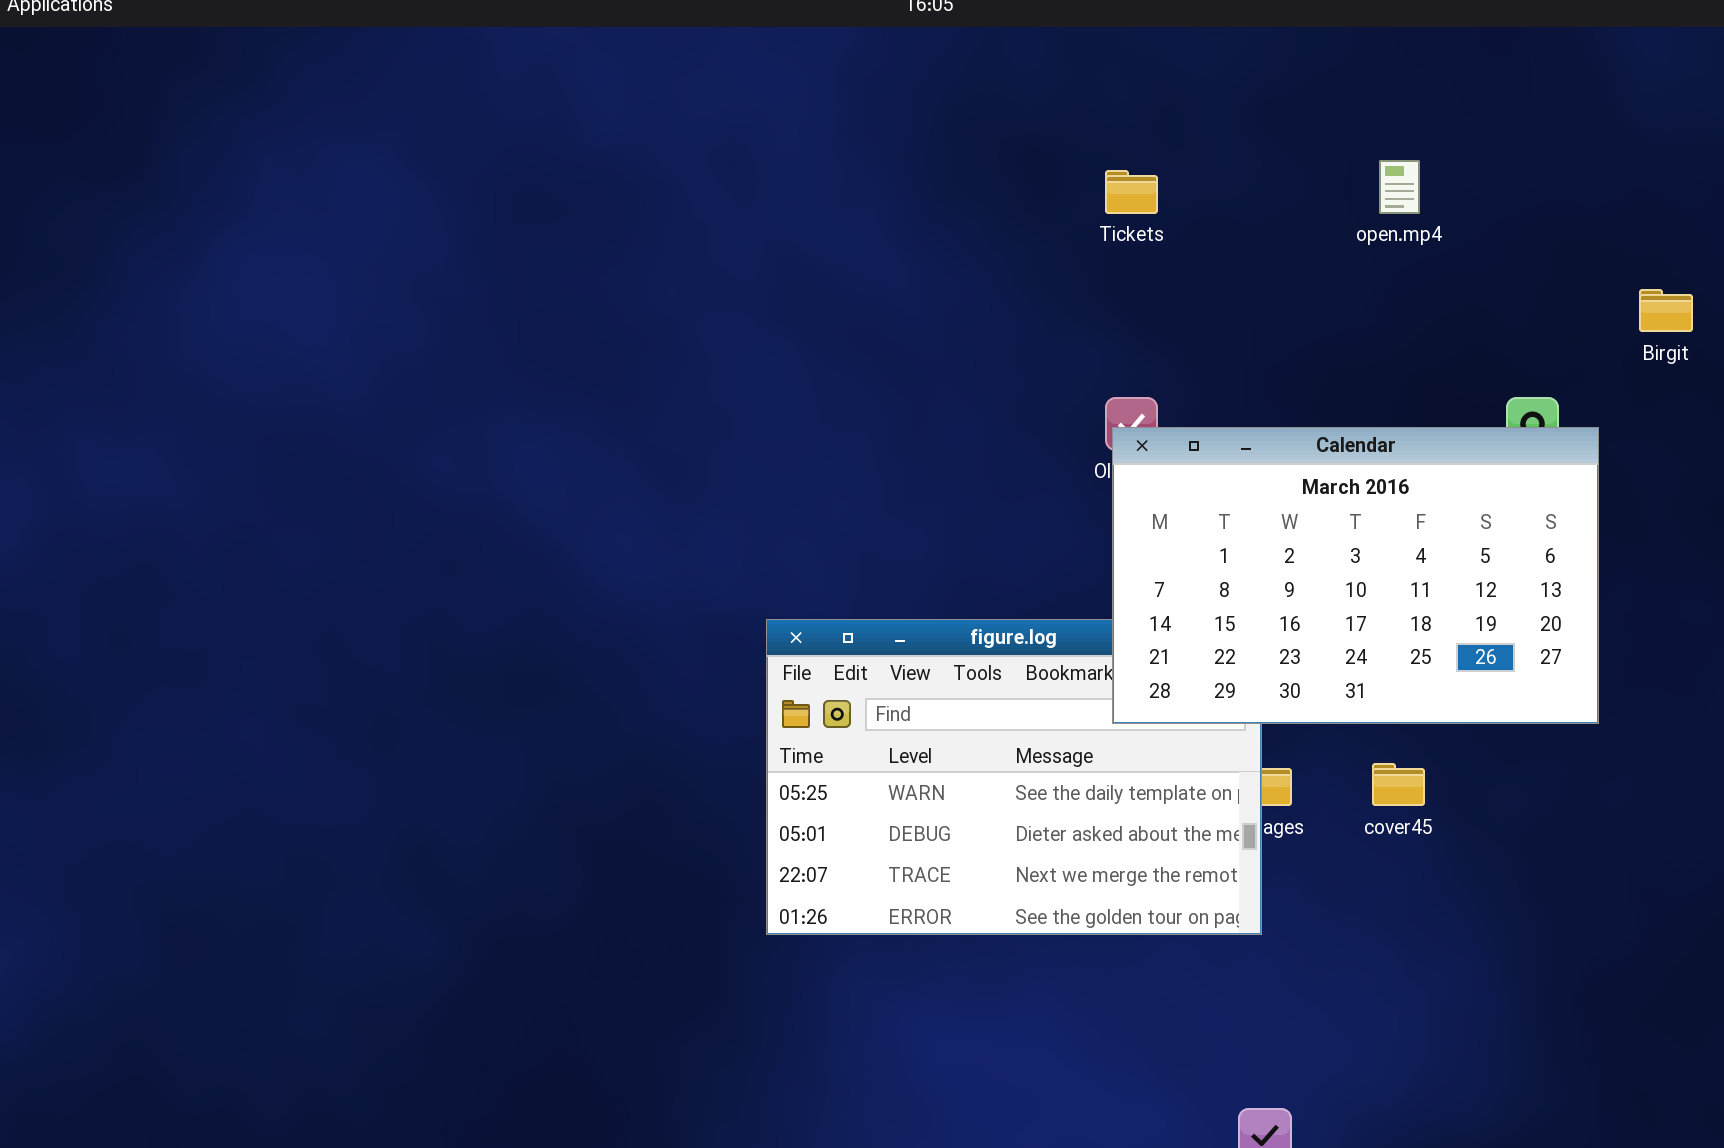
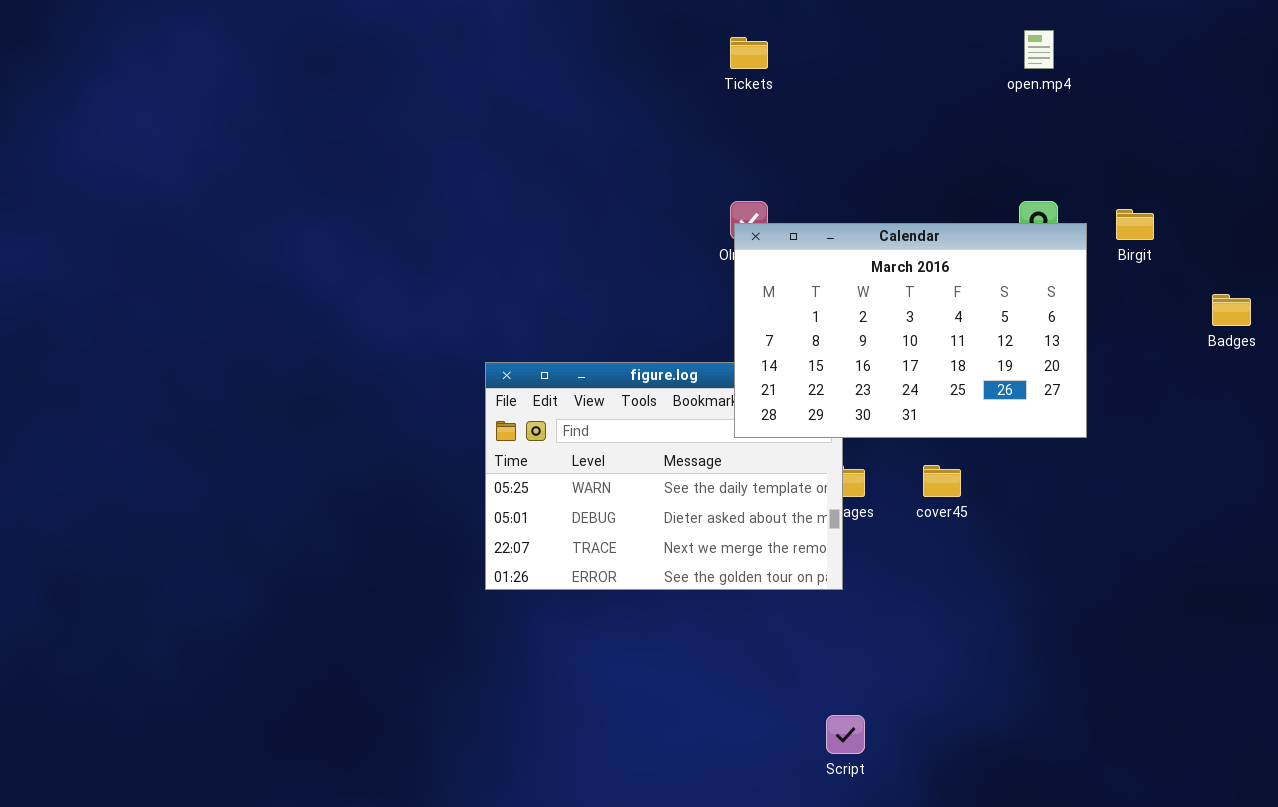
open.mp4: [1379,160,1420,214] -> [1024,30,1054,69], moved
Birgit: [1639,289,1693,332] -> [1116,209,1154,240], moved

